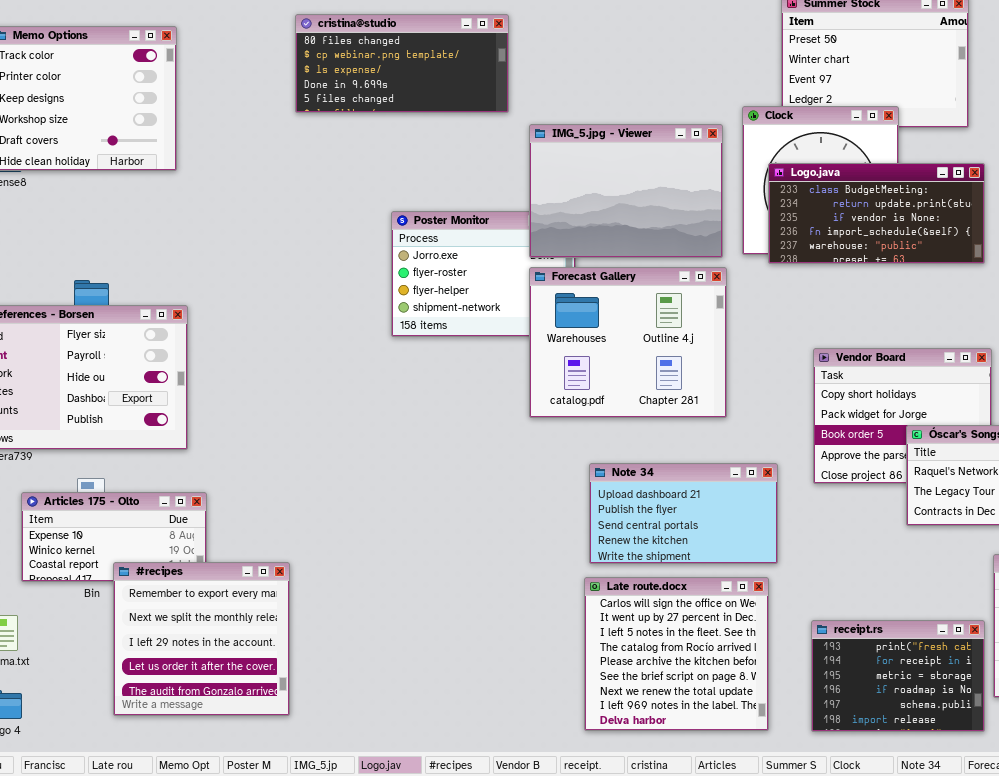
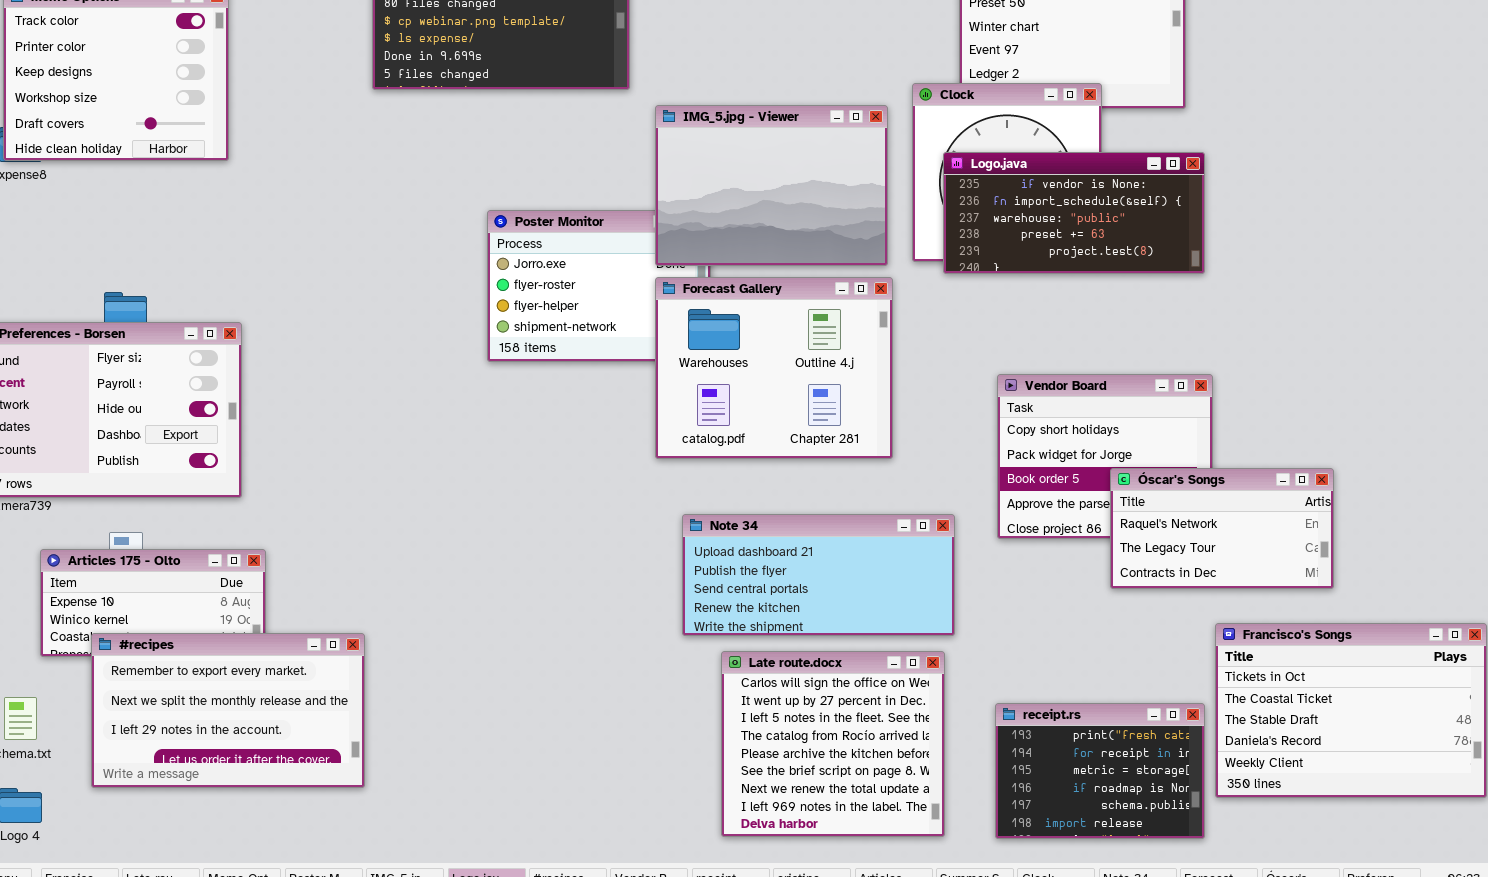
Logo.java: [768,163,985,264] -> [943,152,1205,274], scrolled down 2 rows
Note 34: [589,463,778,564] -> [682,514,955,636], resized
#recipes: [113,562,290,716] -> [91,633,365,788], resized

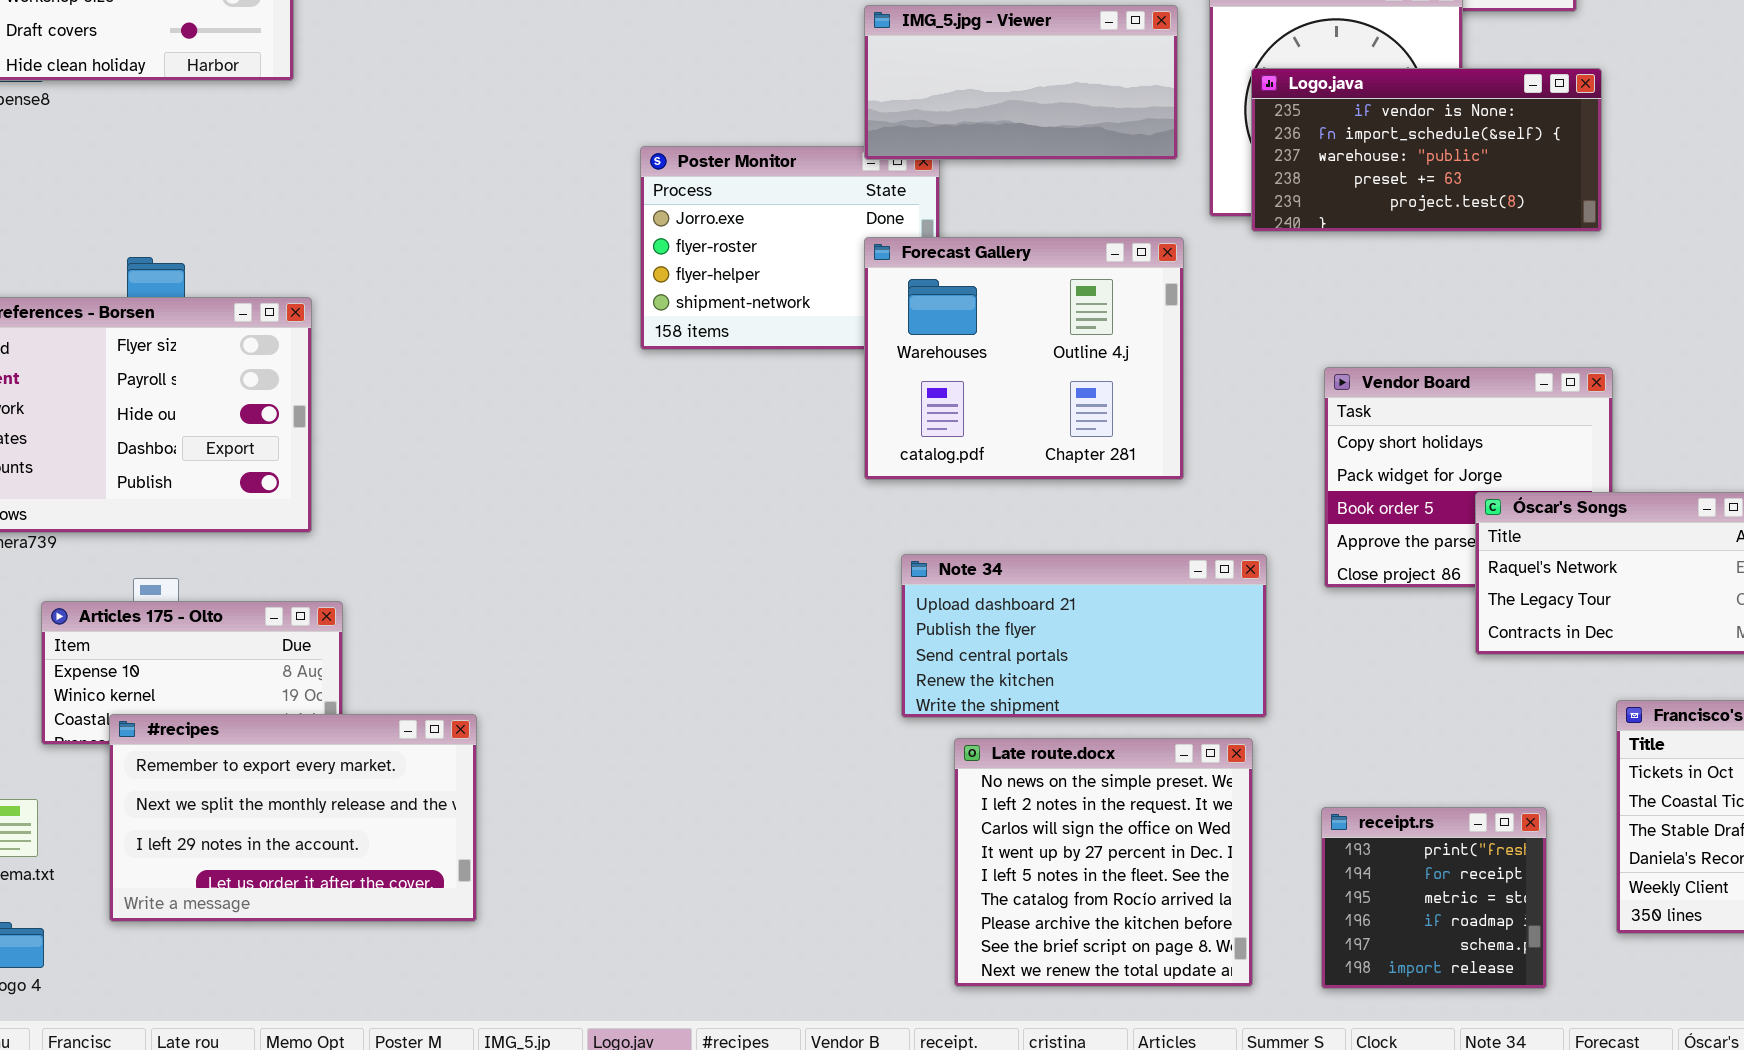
IMG_5.jpg - Viewer: [655,105,888,266] -> [864,5,1178,160], resized
Late route.docx: [721,651,945,837] -> [954,738,1253,987], scrolled up 2 rows
receipt.rs: [995,703,1205,839] -> [1321,807,1547,989], resized

